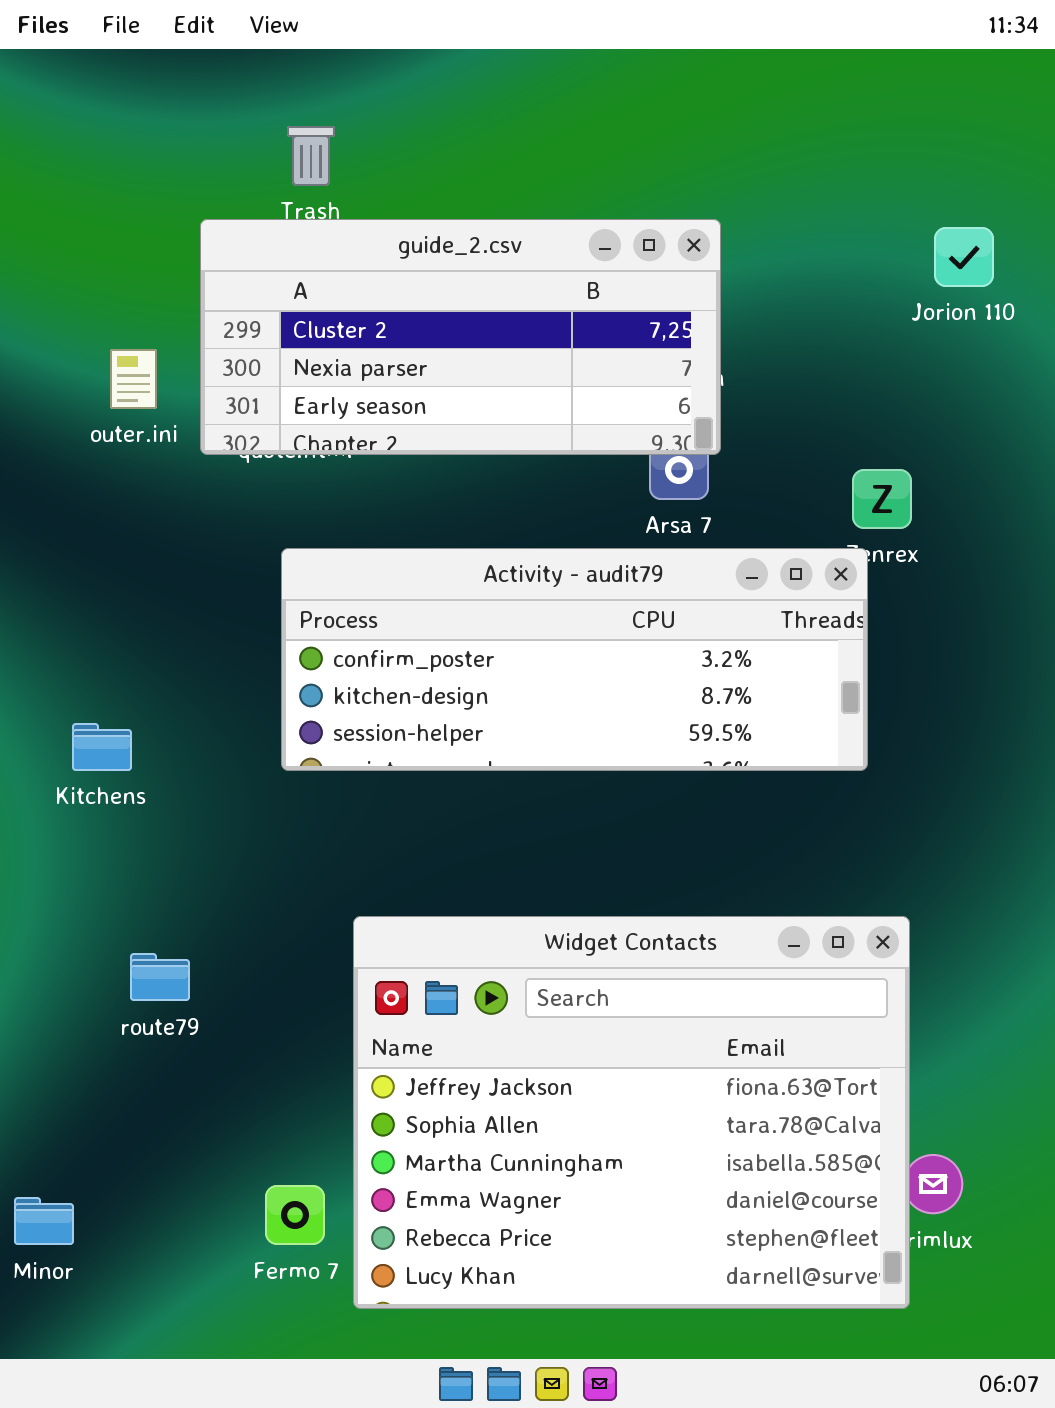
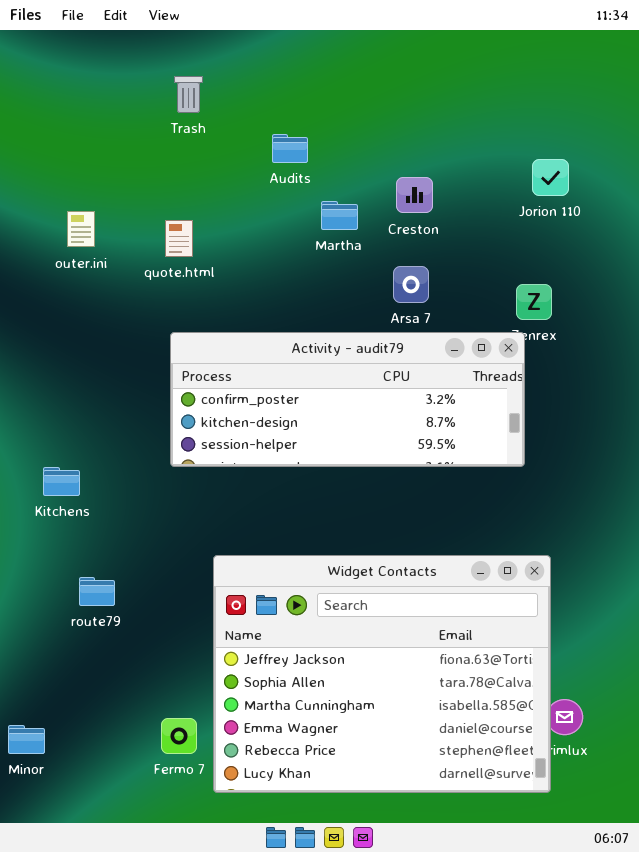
guide_2.csv: [200,219,721,455] -> none, closed
Jorion 110: [934,227,994,287] -> [532,159,569,196], moved
Kitchens: [72,723,132,771] -> [43,467,80,496], moved

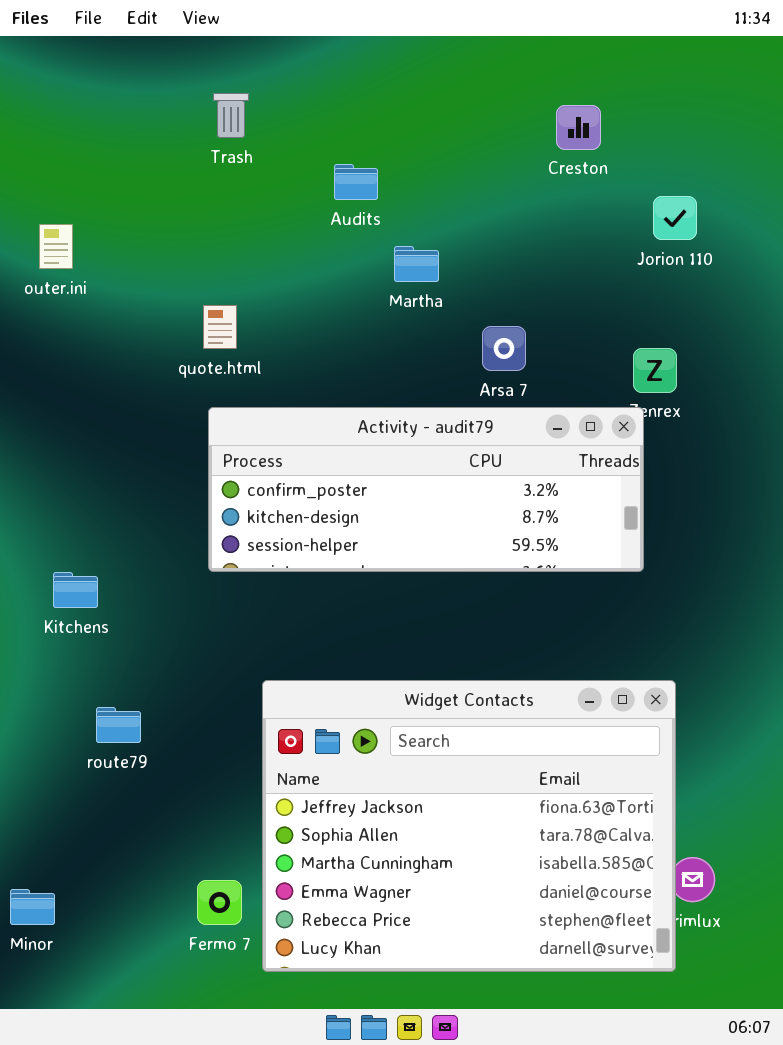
Creston: [396,177,433,213] -> [556,105,601,150], moved
outer.ini: [67,211,95,247] -> [39,224,73,269], moved
quote.html: [165,220,193,257] -> [203,305,237,349], moved

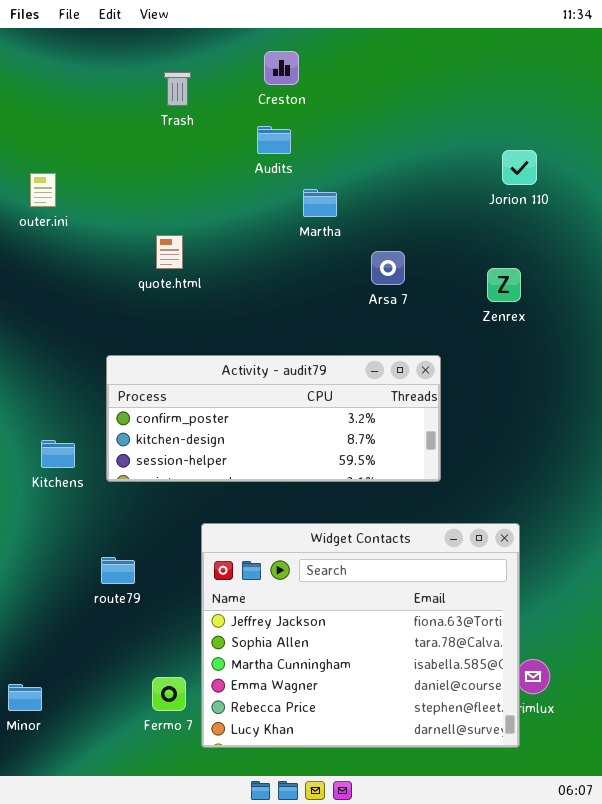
Creston: [556,105,601,150] -> [264,51,299,85], moved
Activity - audit79: [208,407,644,572] -> [106,355,441,482], moved
route79: [96,707,141,743] -> [101,557,135,584], moved

